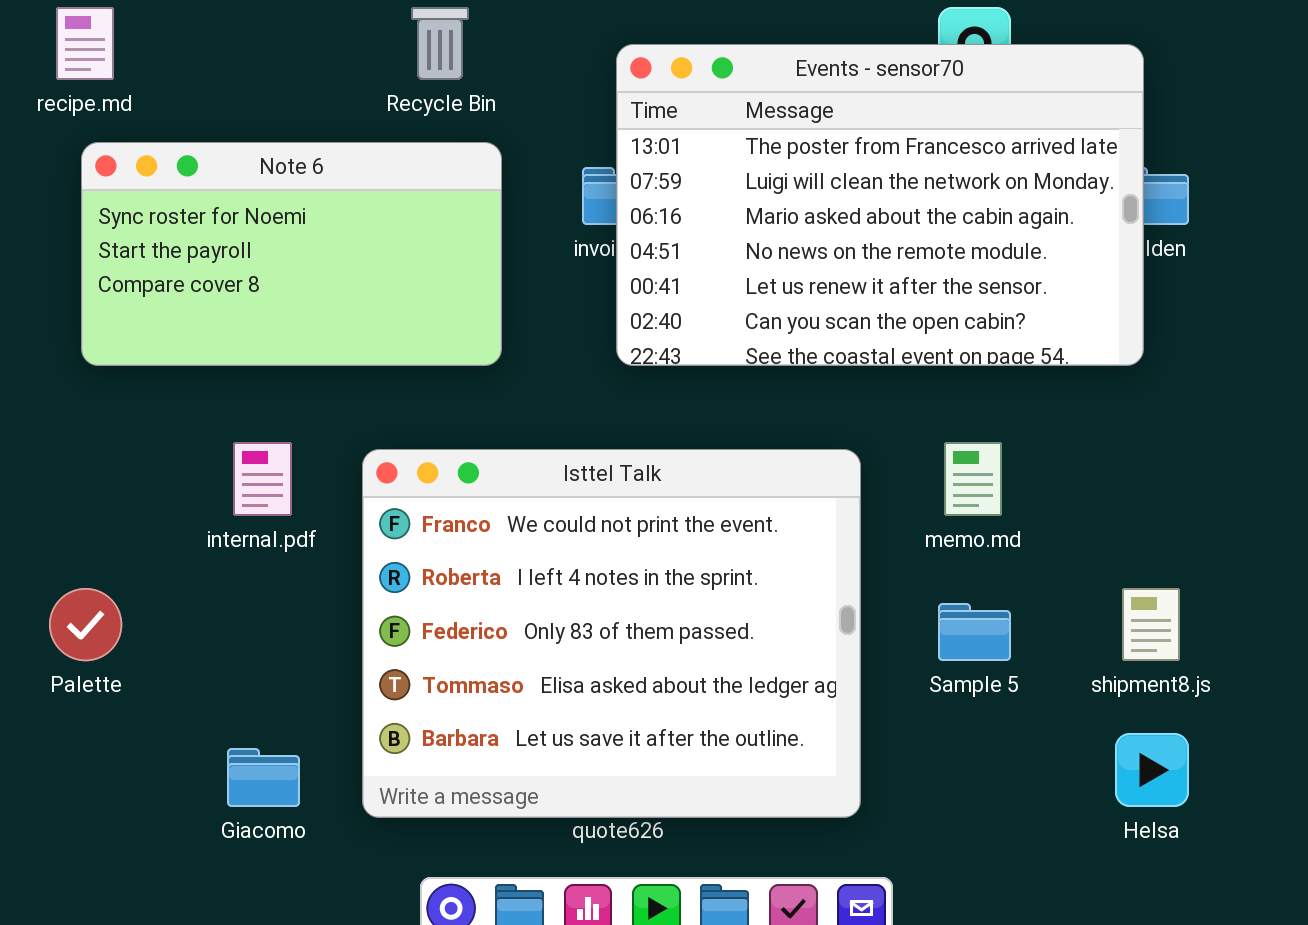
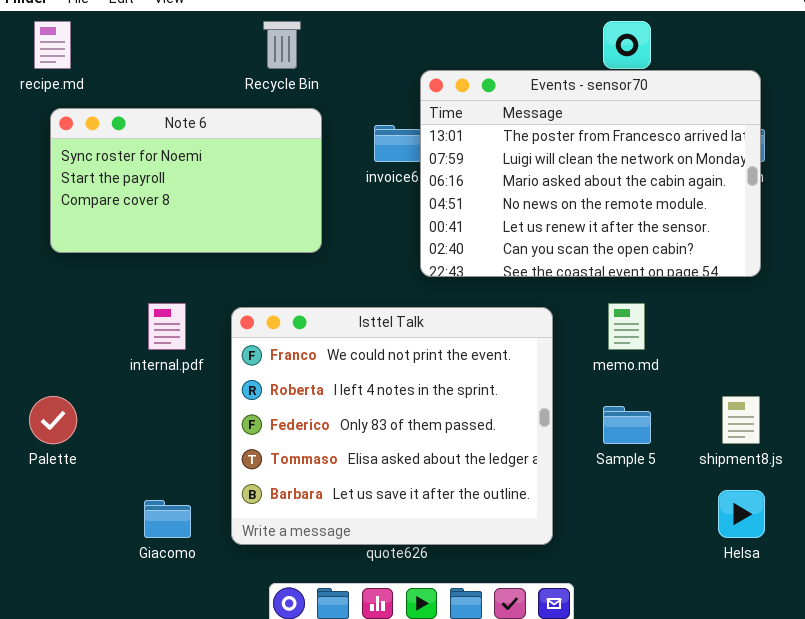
Events - sensor70: [616,44,1144,366] -> [420,70,761,277], moved

